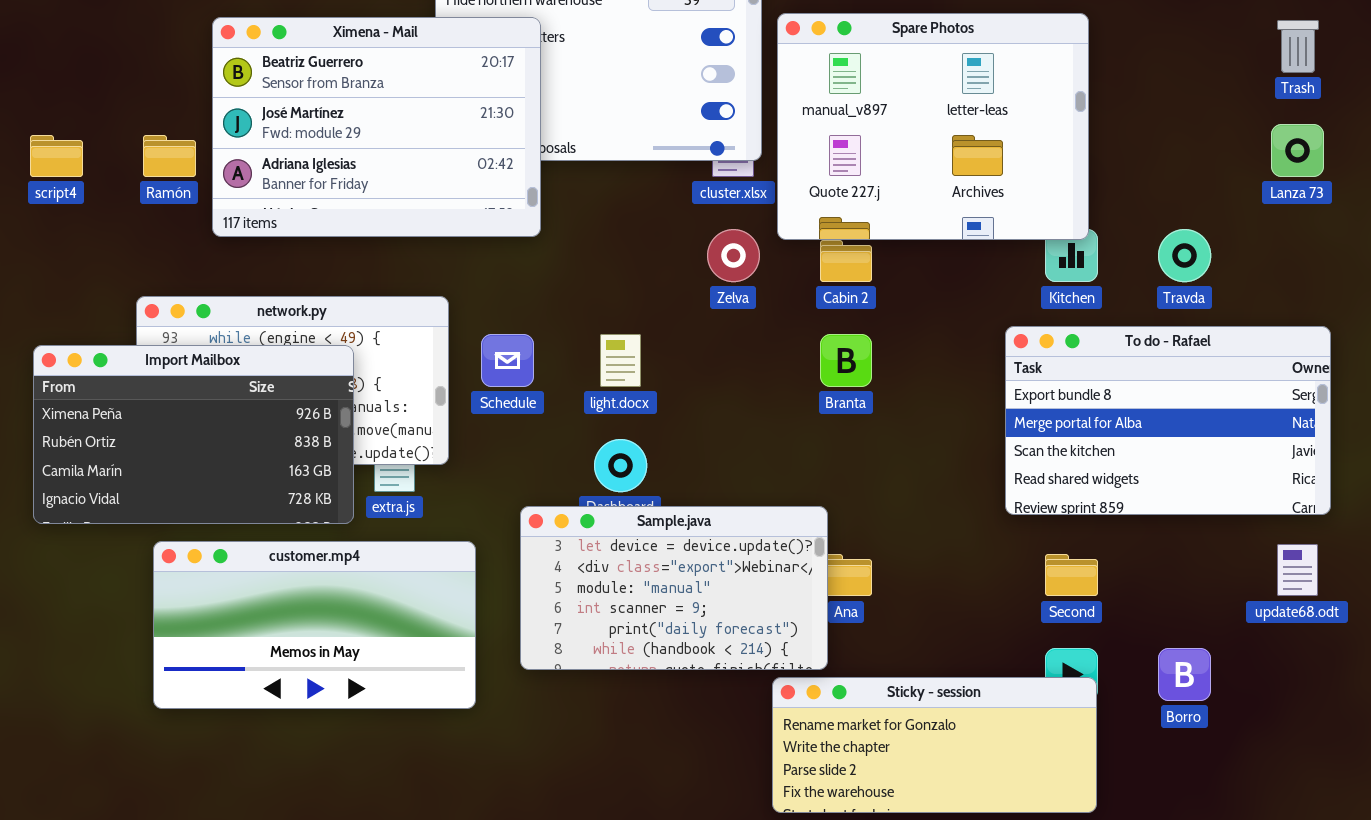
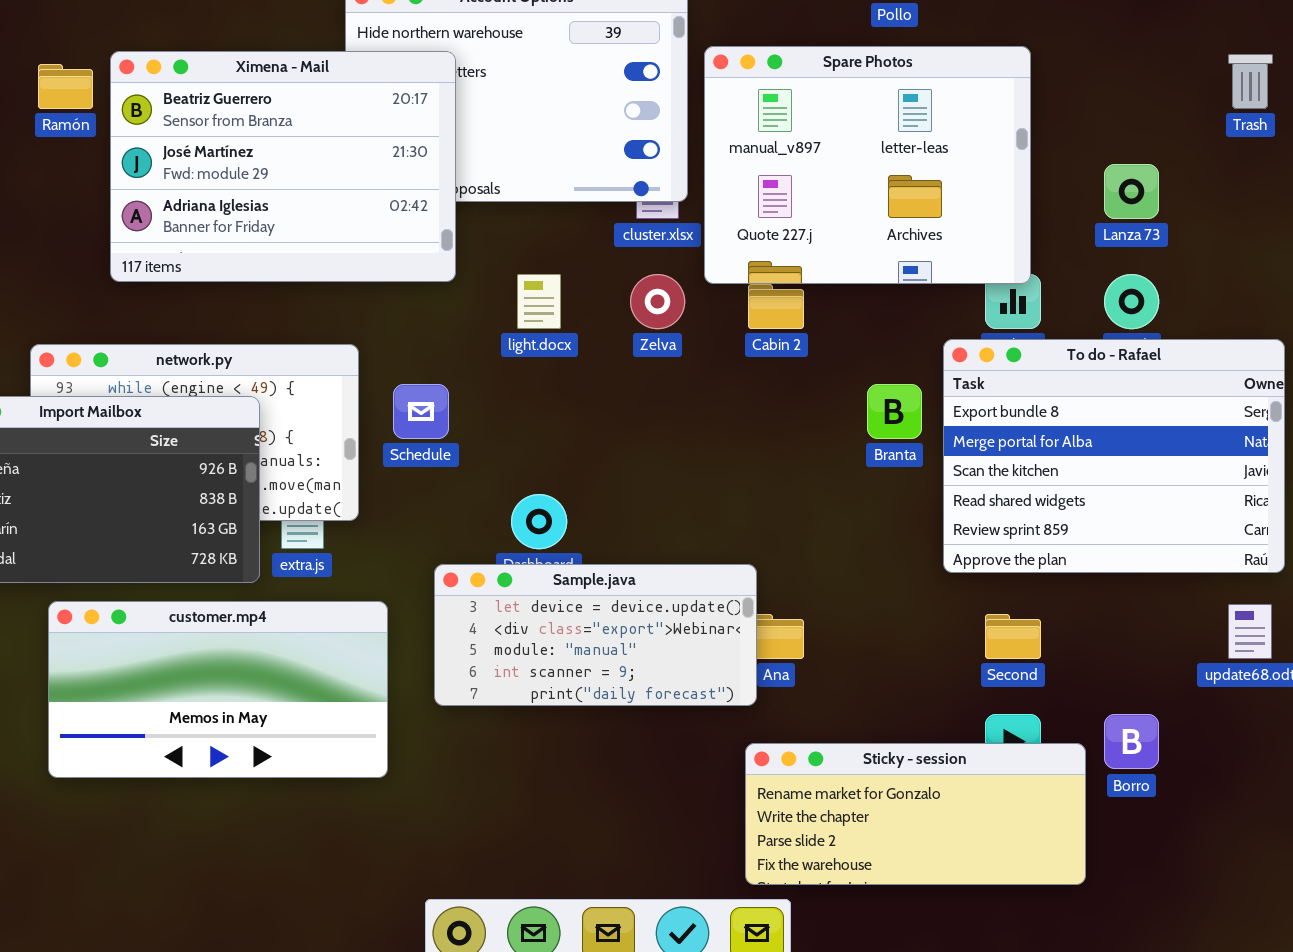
Lanza 73: [1271,124,1324,177] -> [1104,164,1159,219], moved
Ramón: [143,135,196,177] -> [38,64,93,109], moved
To do - Rafael: [1005,326,1331,515] -> [943,339,1285,573], resized
light.docx: [600,334,641,387] -> [517,274,561,329], moved
Branta: [820,334,872,387] -> [867,384,922,439], moved
Sample.java: [520,506,828,670] -> [434,564,757,706], resized
Sticky - session: [772,677,1097,813] -> [745,743,1086,885], moved

